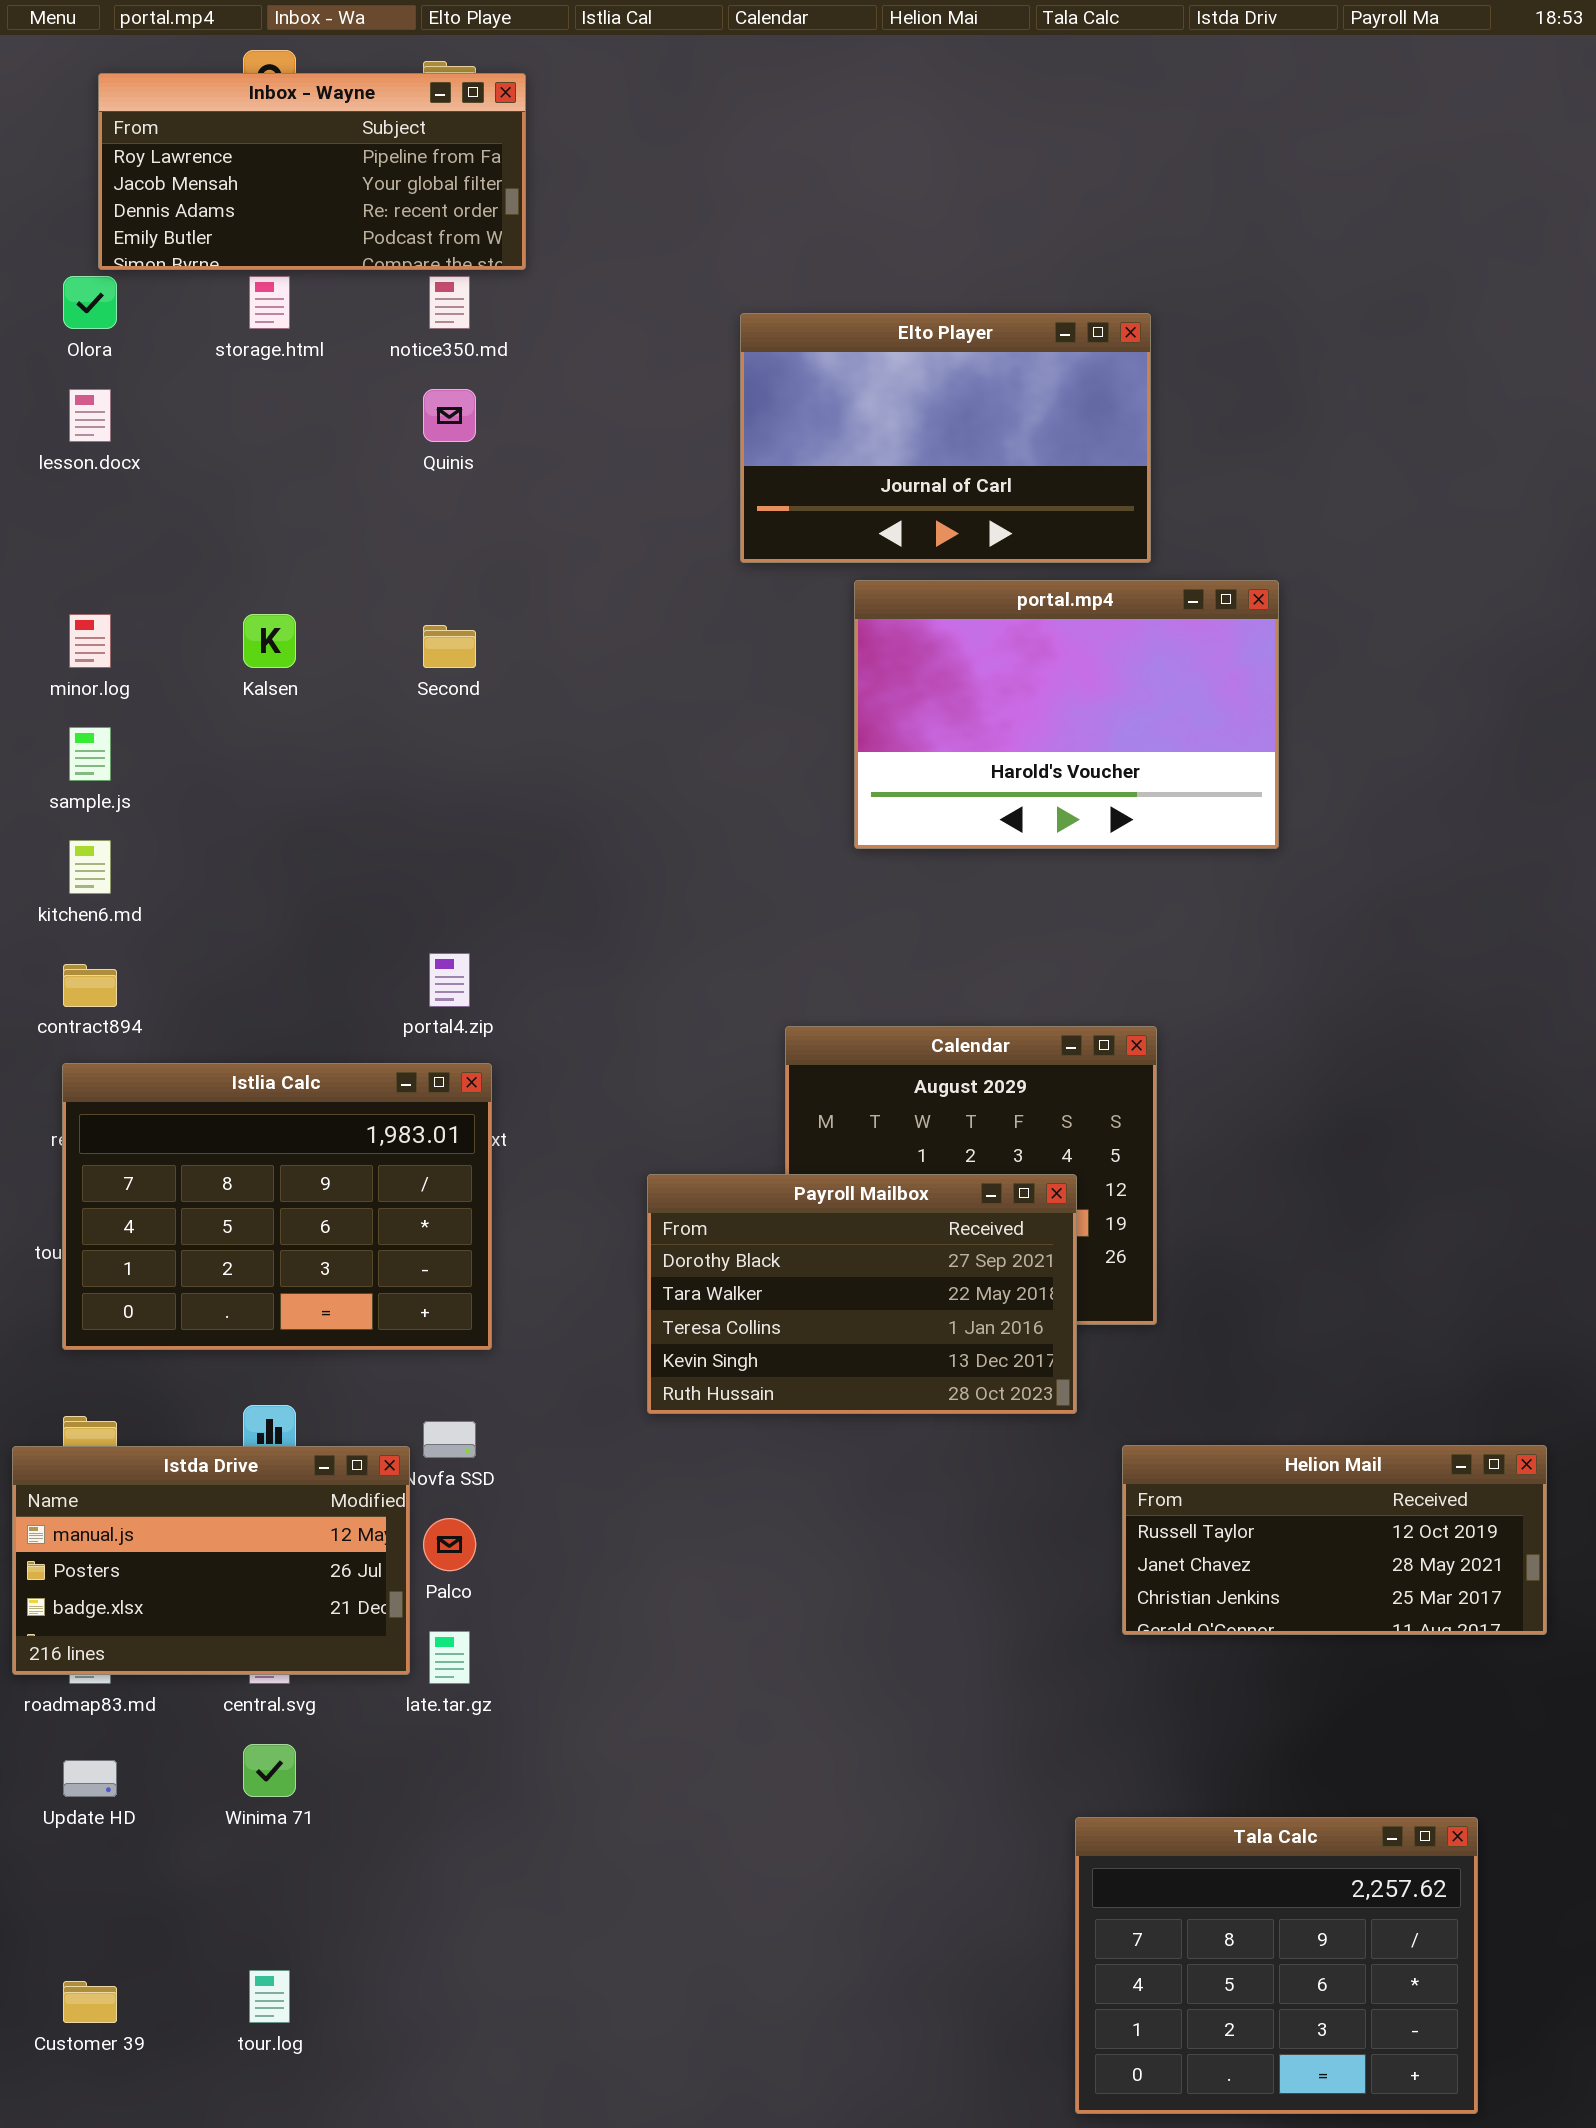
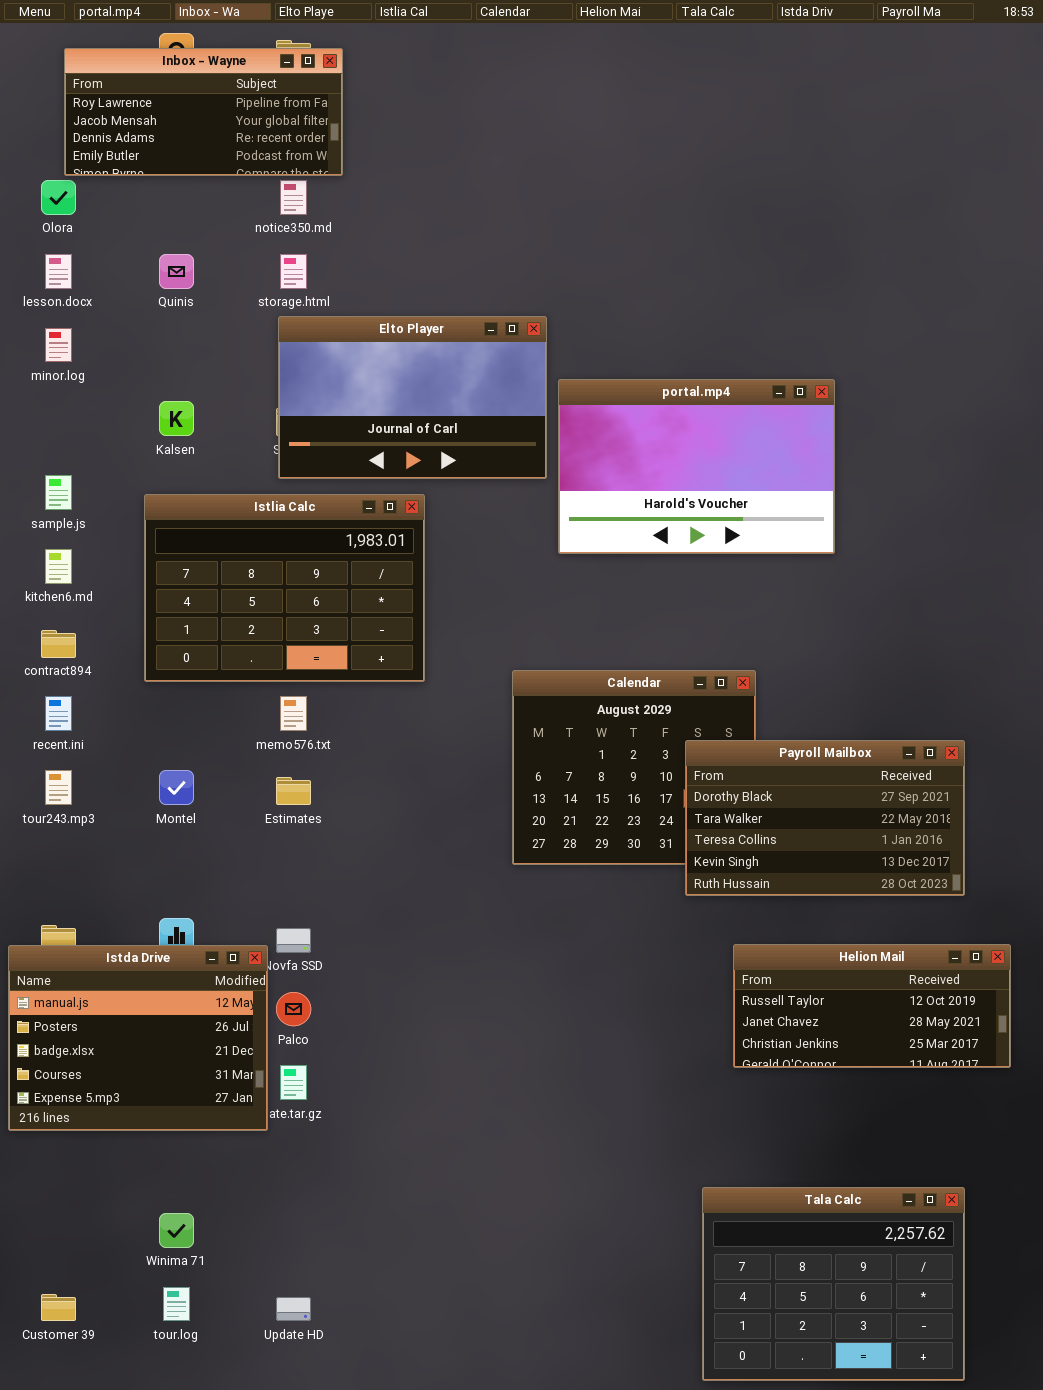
storage.html: [249,276,290,329] -> [280,254,307,289], moved
Elto Player: [740,313,1151,563] -> [278,316,547,479], moved
Quinis: [423,389,476,442] -> [159,254,194,289], moved
minor.log: [69,614,111,668] -> [45,328,72,362], moved
Istlia Calc: [62,1063,492,1350] -> [144,494,425,682], moved
Payroll Mailbox: [647,1174,1077,1414] -> [685,740,965,896], moved
Istda Drive: [12,1446,410,1675] -> [8,945,268,1131], resized
Winima 71: [243,1744,296,1797] -> [159,1213,194,1248], moved
Update HD: [63,1760,117,1797] -> [276,1297,311,1321], moved

